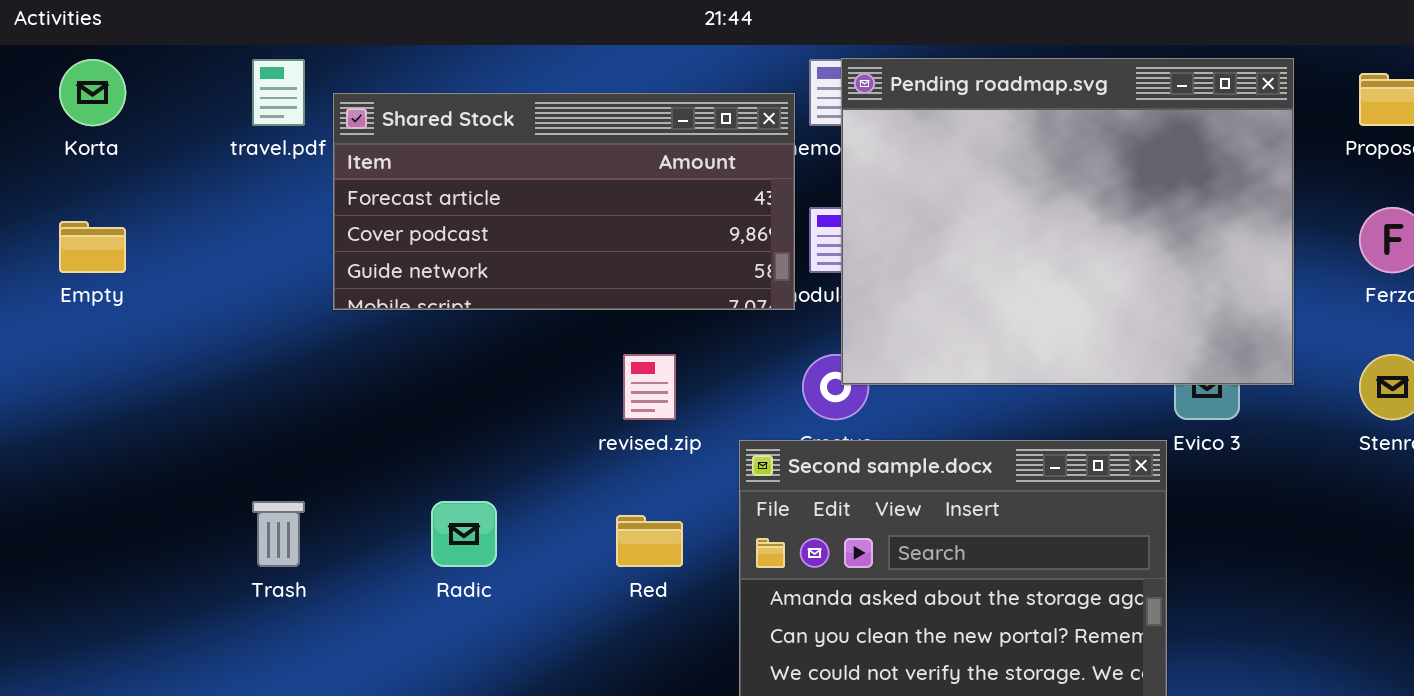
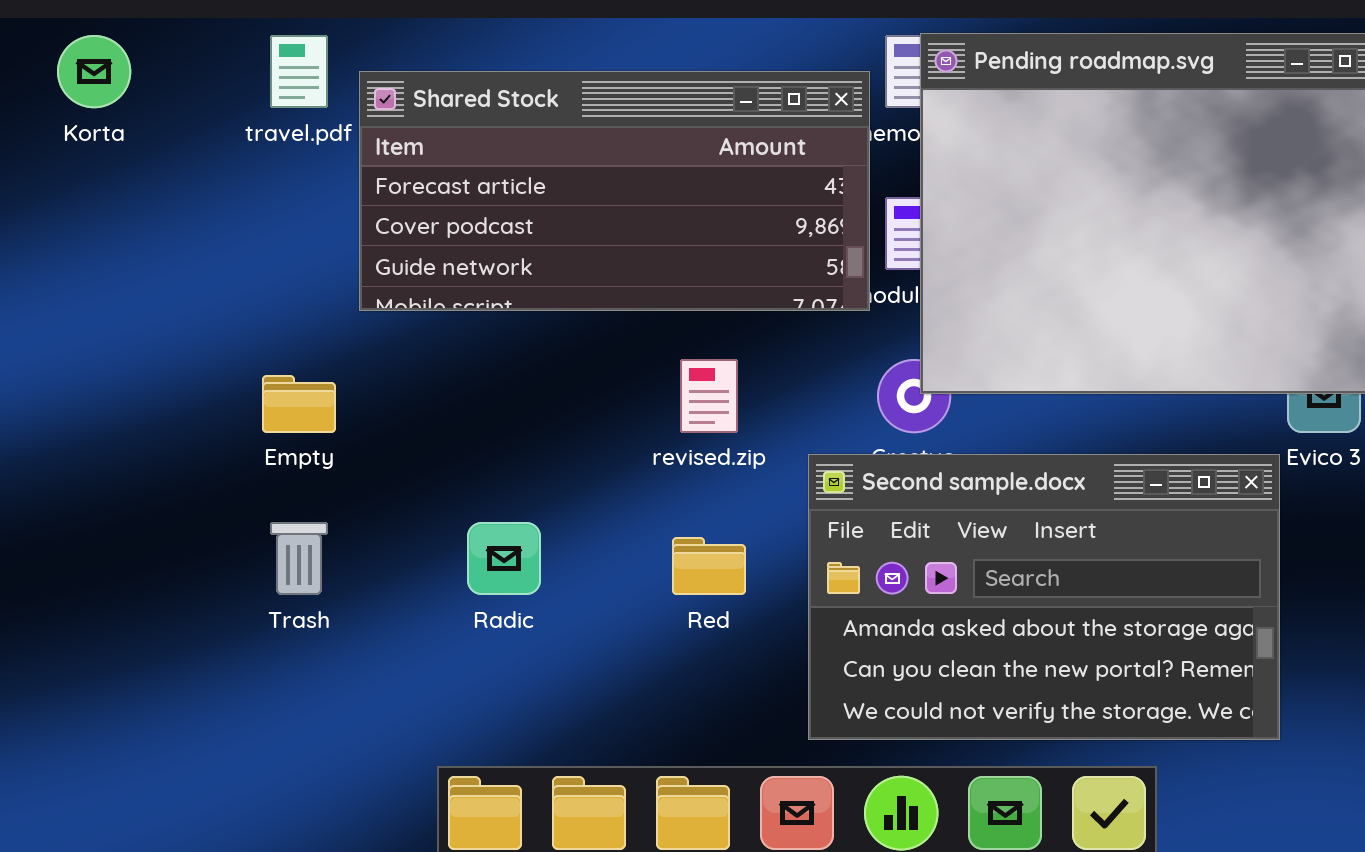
Empty: [59,221,126,273] -> [262,375,336,433], moved

